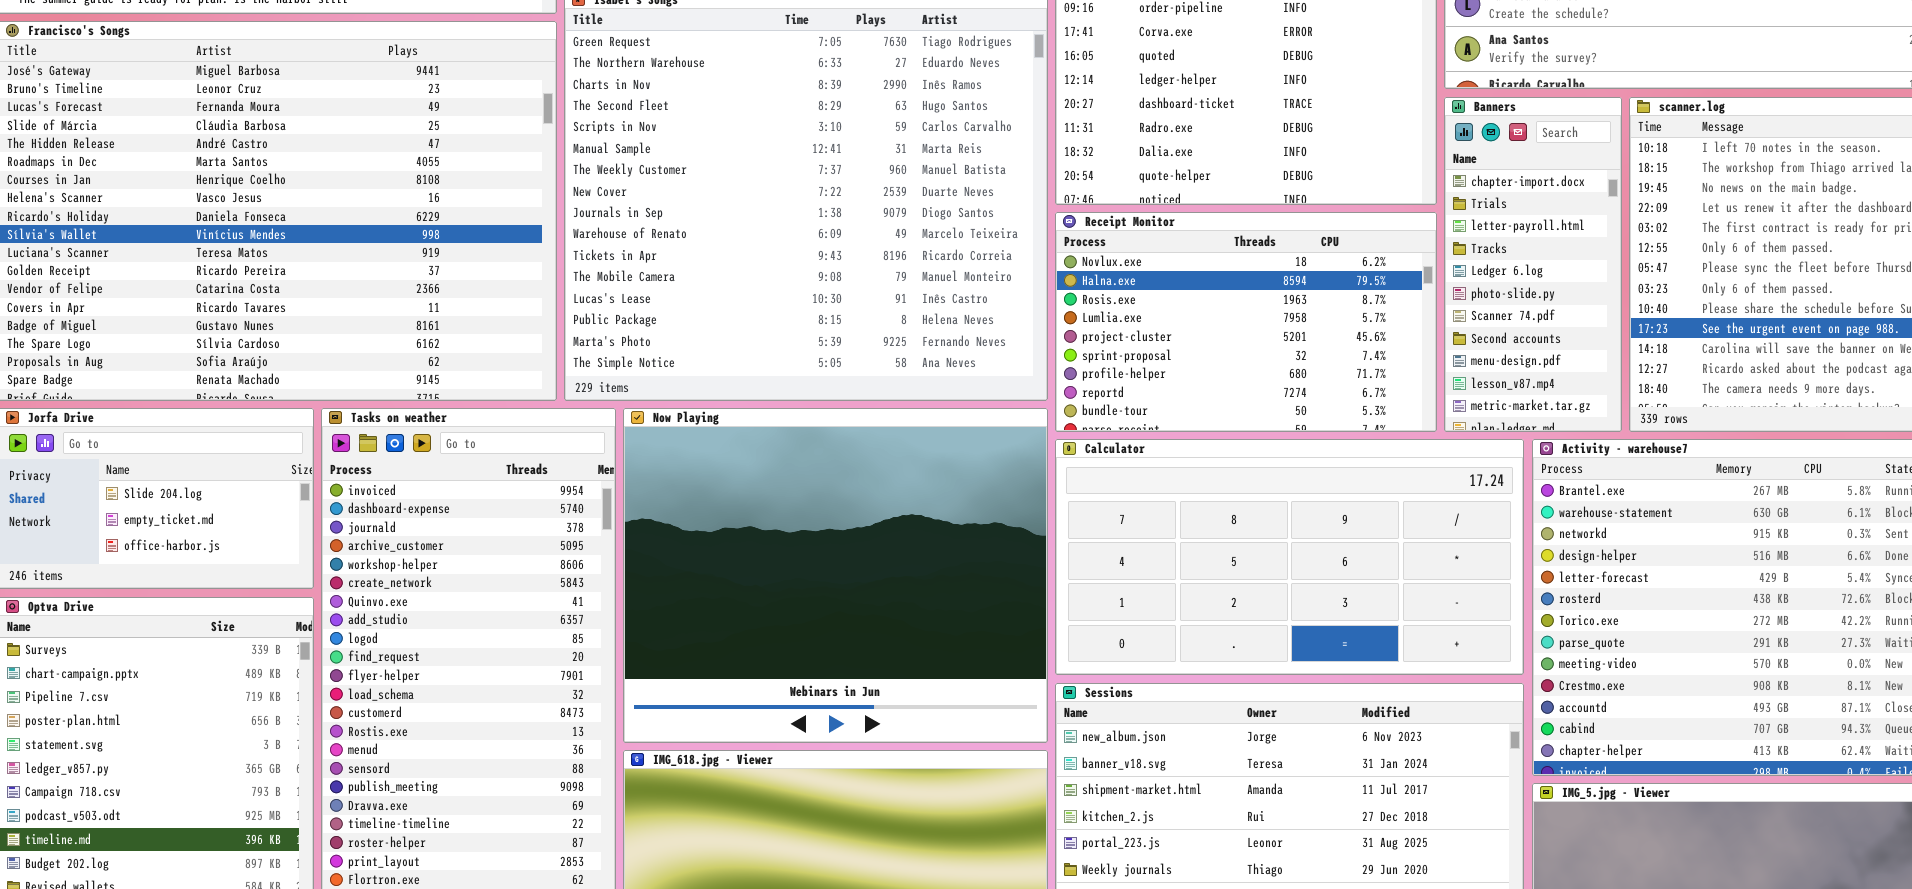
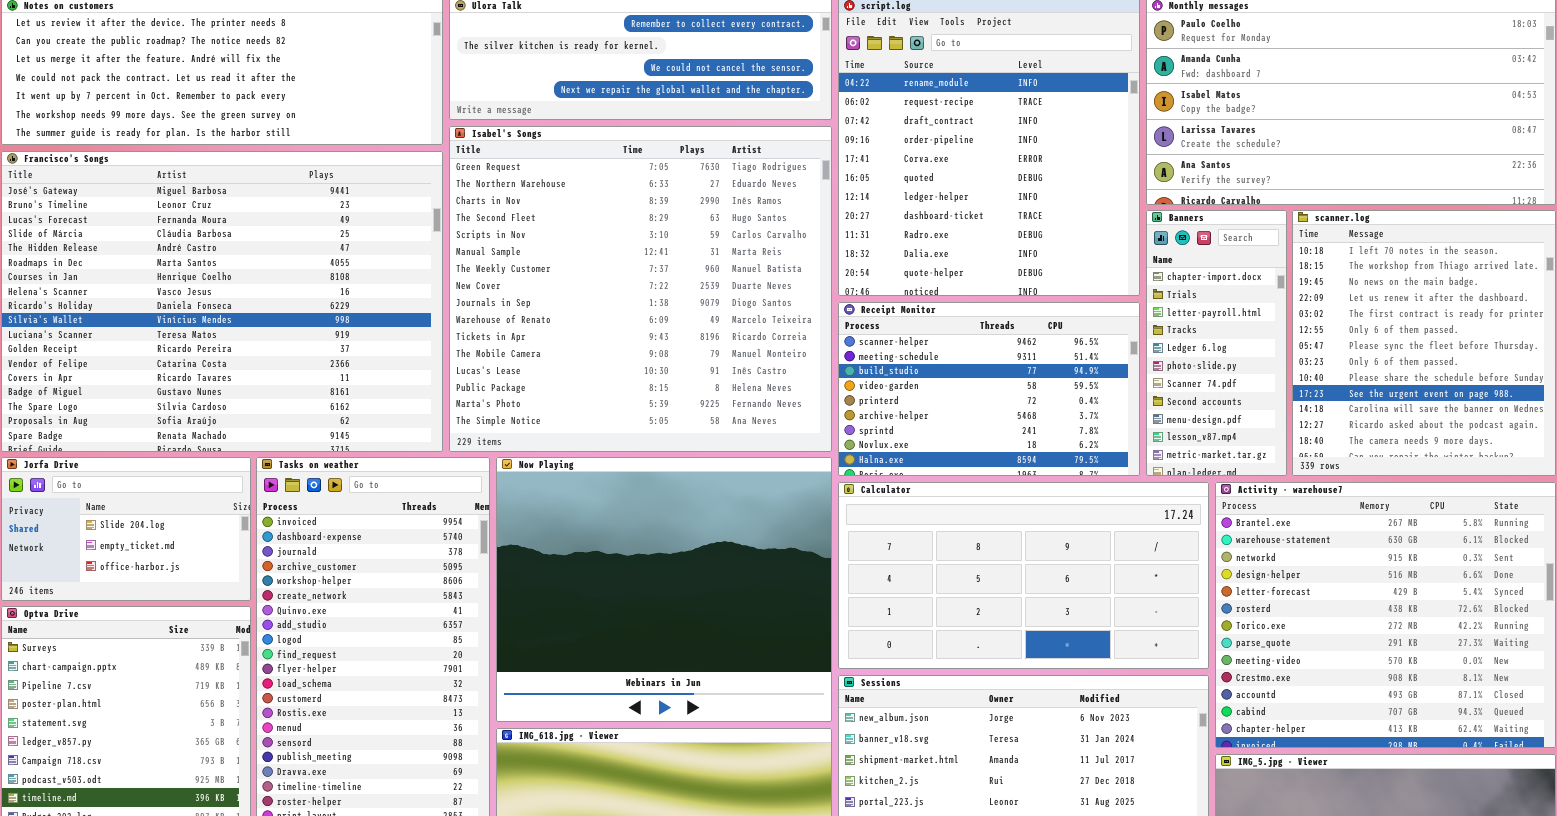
Receipt Monitor: [1055,212,1437,432] -> [838,302,1140,476], scrolled up 7 rows

